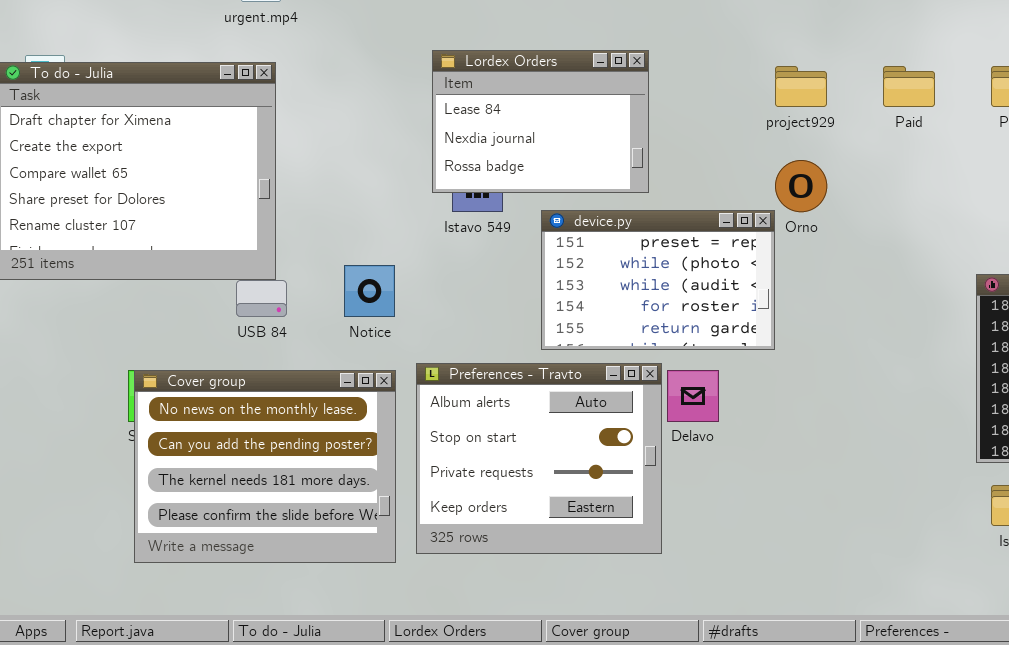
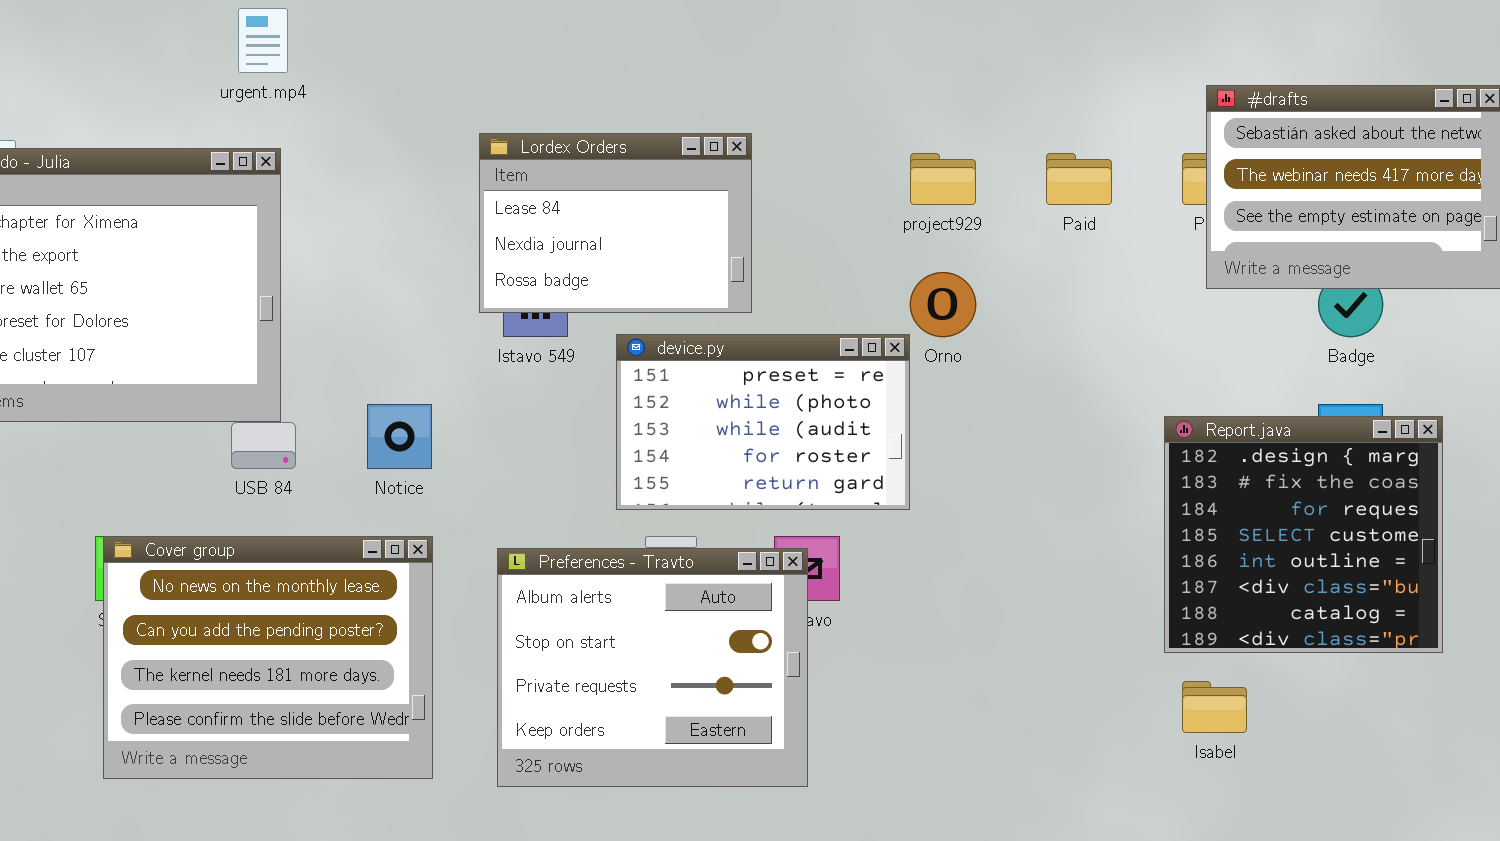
Preferences - Travto: [416,363,662,554] -> [497,548,808,787], moved

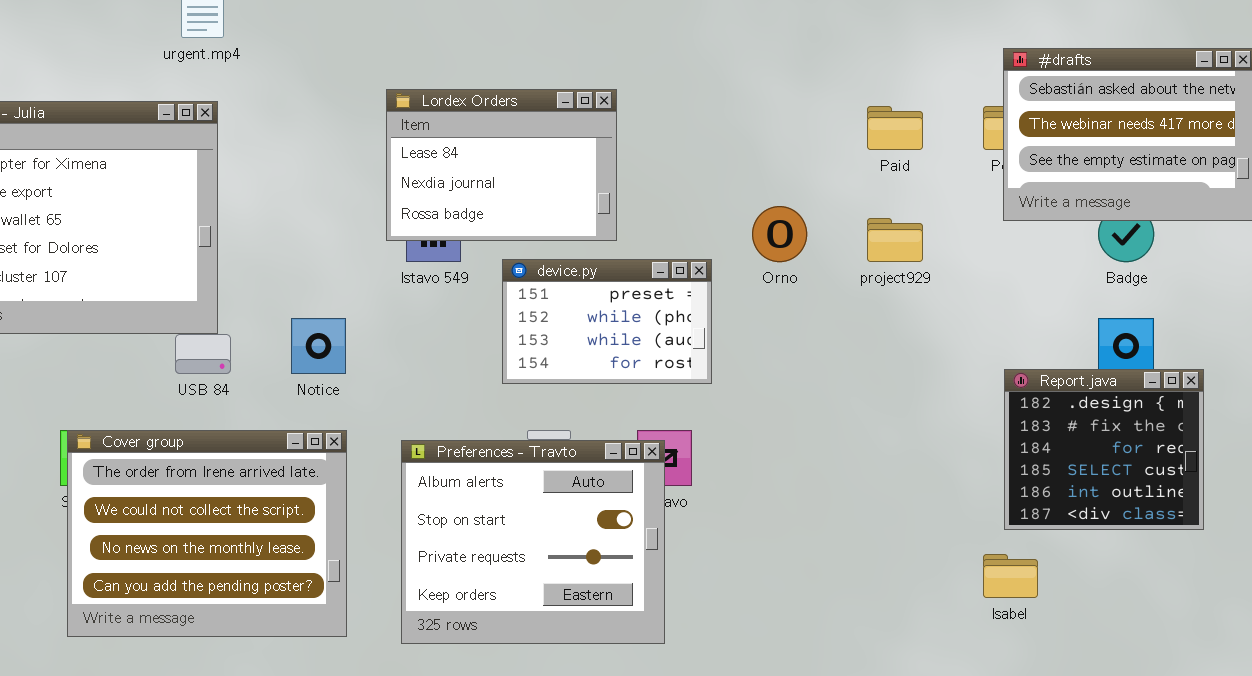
project929: [910,153,976,205] -> [867,218,923,262], moved
device.py: [616,334,910,510] -> [502,259,712,384], resized
Report.java: [1164,416,1443,653] -> [1004,369,1204,530], resized
Cover group: [103,536,433,779] -> [67,430,347,637], scrolled up 2 rows

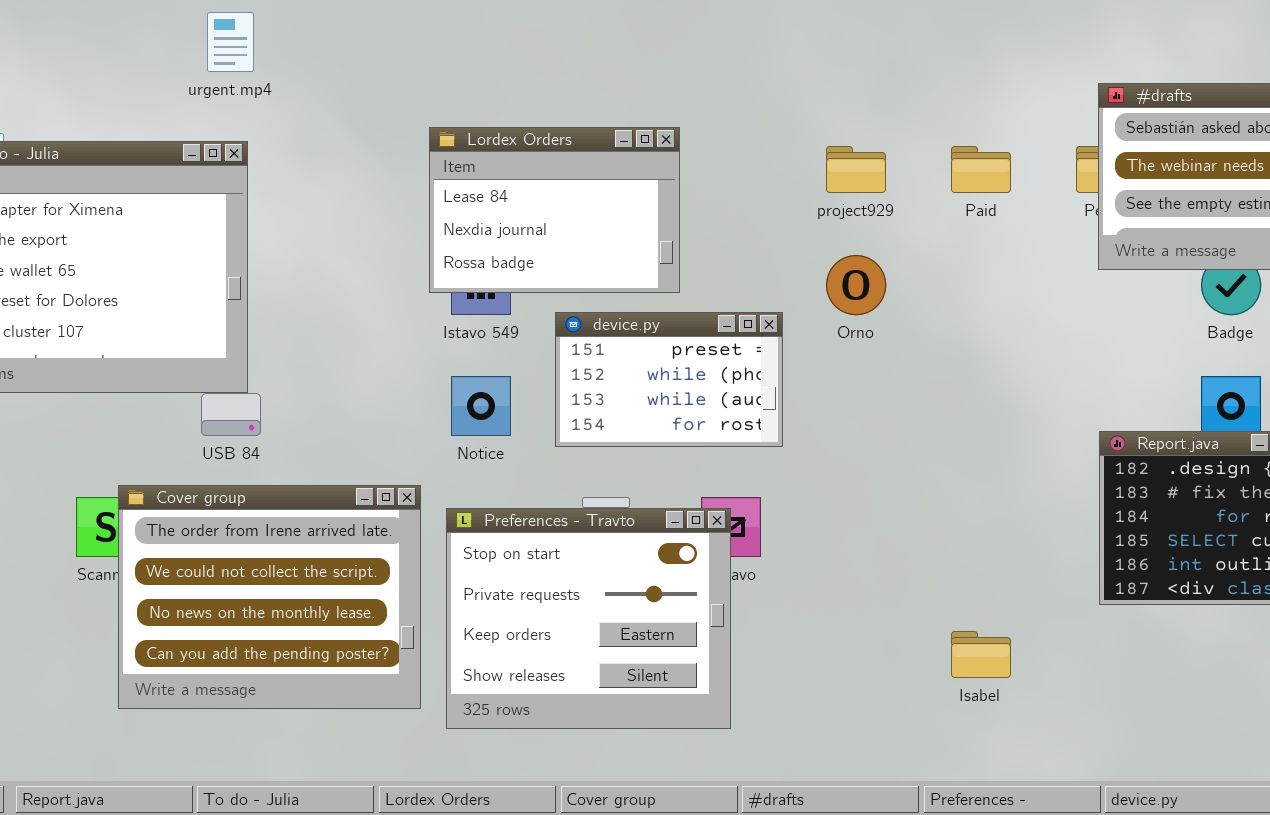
project929: [867,218,923,262] -> [826,146,886,193], moved
Notice: [291,318,346,374] -> [451,376,511,436], moved
Cover group: [67,430,347,637] -> [118,485,421,709], moved
Preferences - Travto: [401,440,665,644] -> [446,508,731,729], scrolled down 1 row
Isabel: [983,554,1038,598] -> [951,631,1011,678], moved

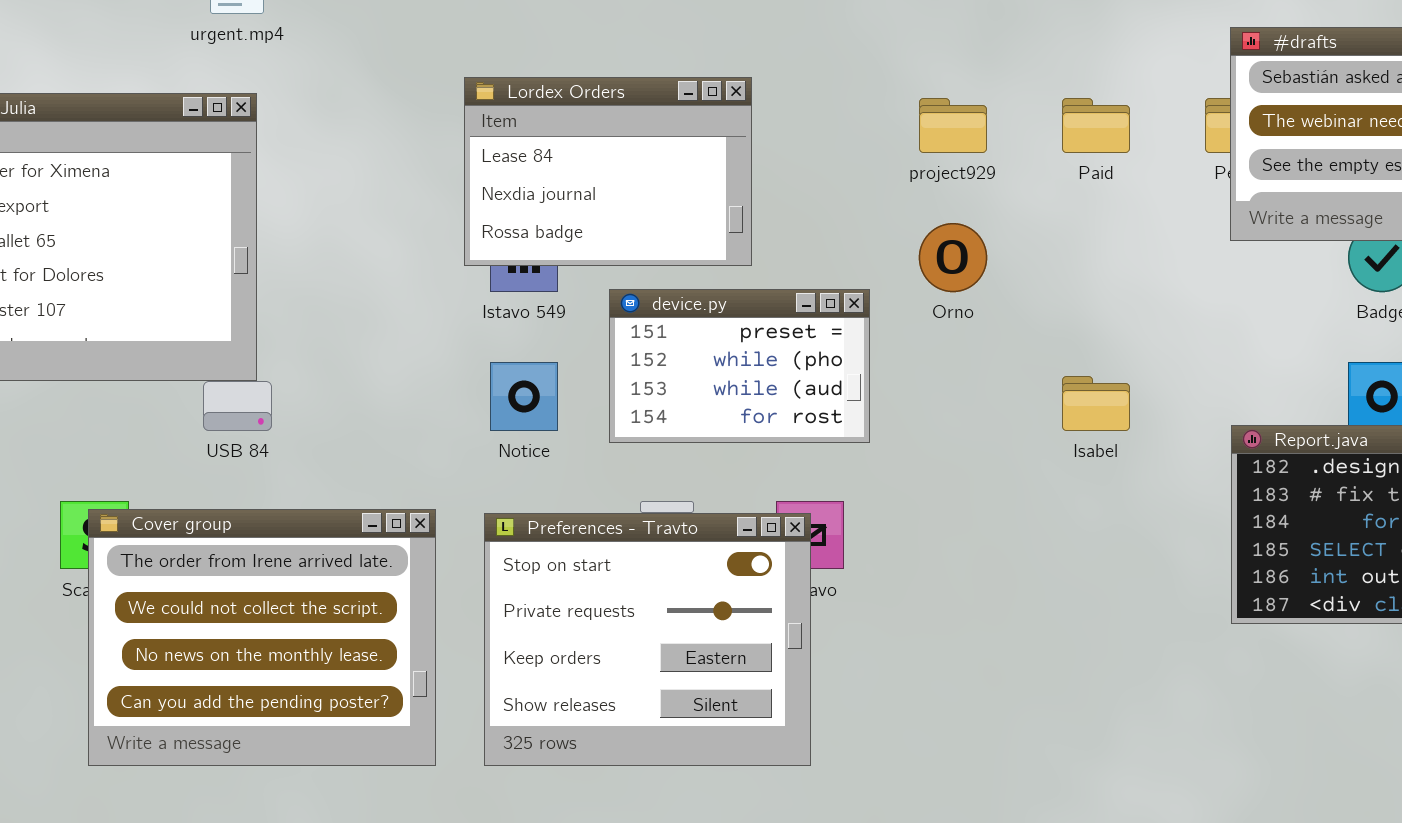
Cover group: [118,485,421,709] -> [88,509,436,766], moved
Isabel: [951,631,1011,678] -> [1062,376,1130,431], moved

